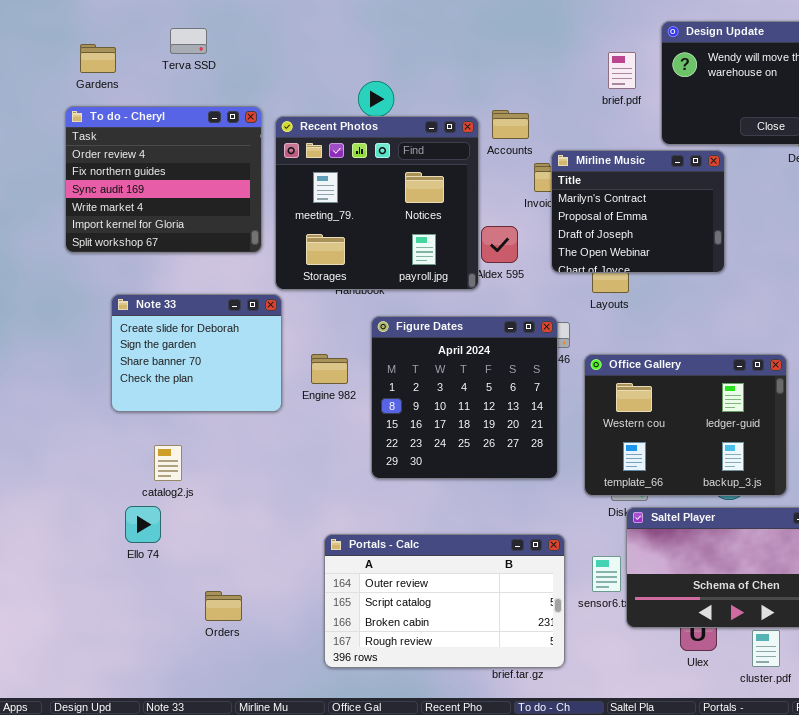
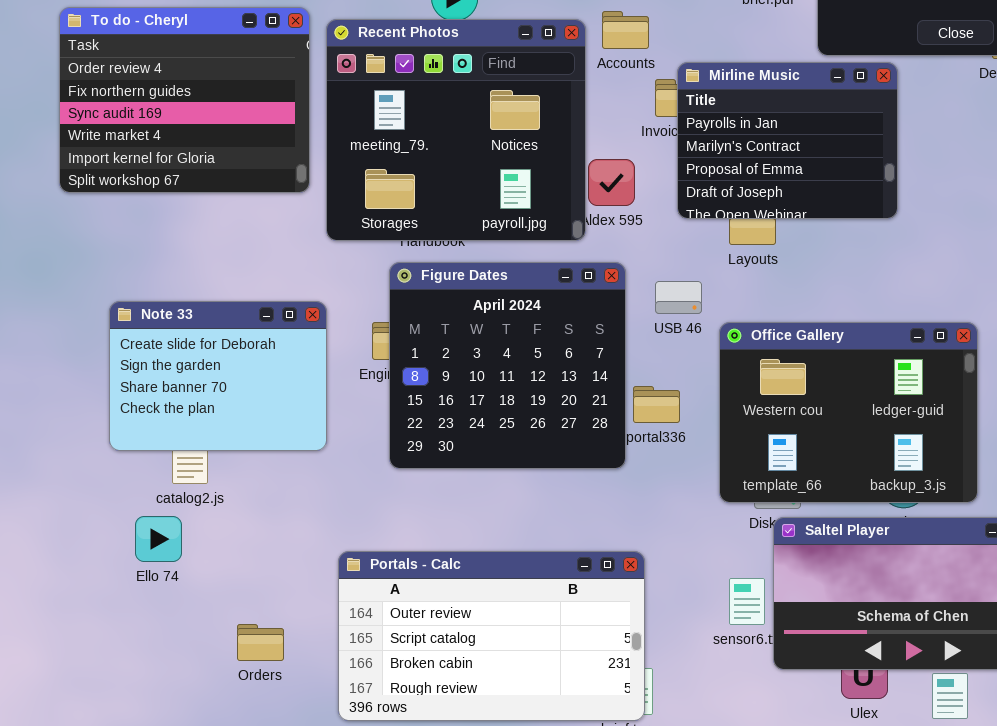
Mirline Music: [551,150,725,273] -> [677,62,898,219], scrolled up 1 row
Note 33: [111,294,282,412] -> [109,301,327,451], moved
Figure Dates: [371,316,558,479] -> [389,262,626,469], moved
Portals - Calc: [324,534,565,668] -> [338,551,645,721], moved

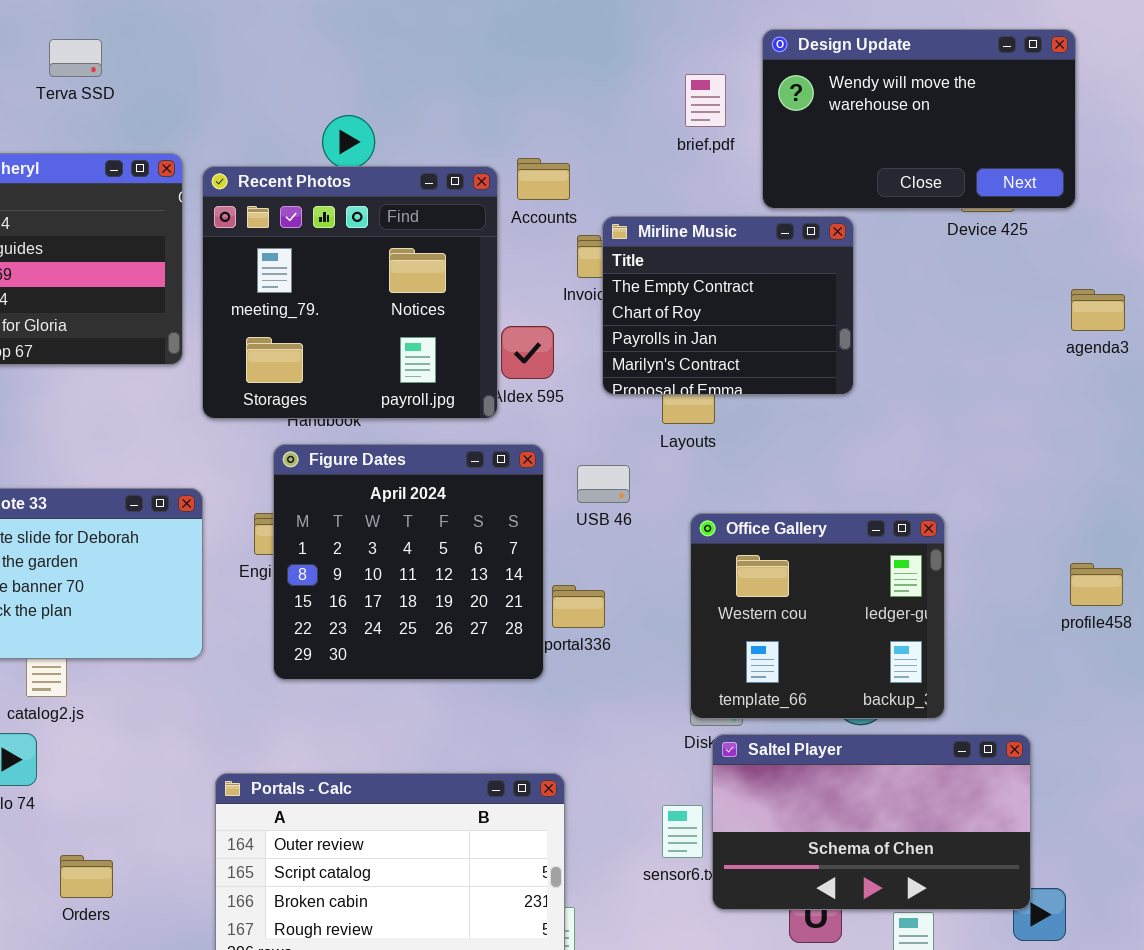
Mirline Music: [677,62,898,219] -> [602,216,854,395], scrolled up 2 rows
Office Gallery: [719,322,978,503] -> [690,513,945,719], resized
Orders: [237,624,284,661] -> [60,855,113,898], moved

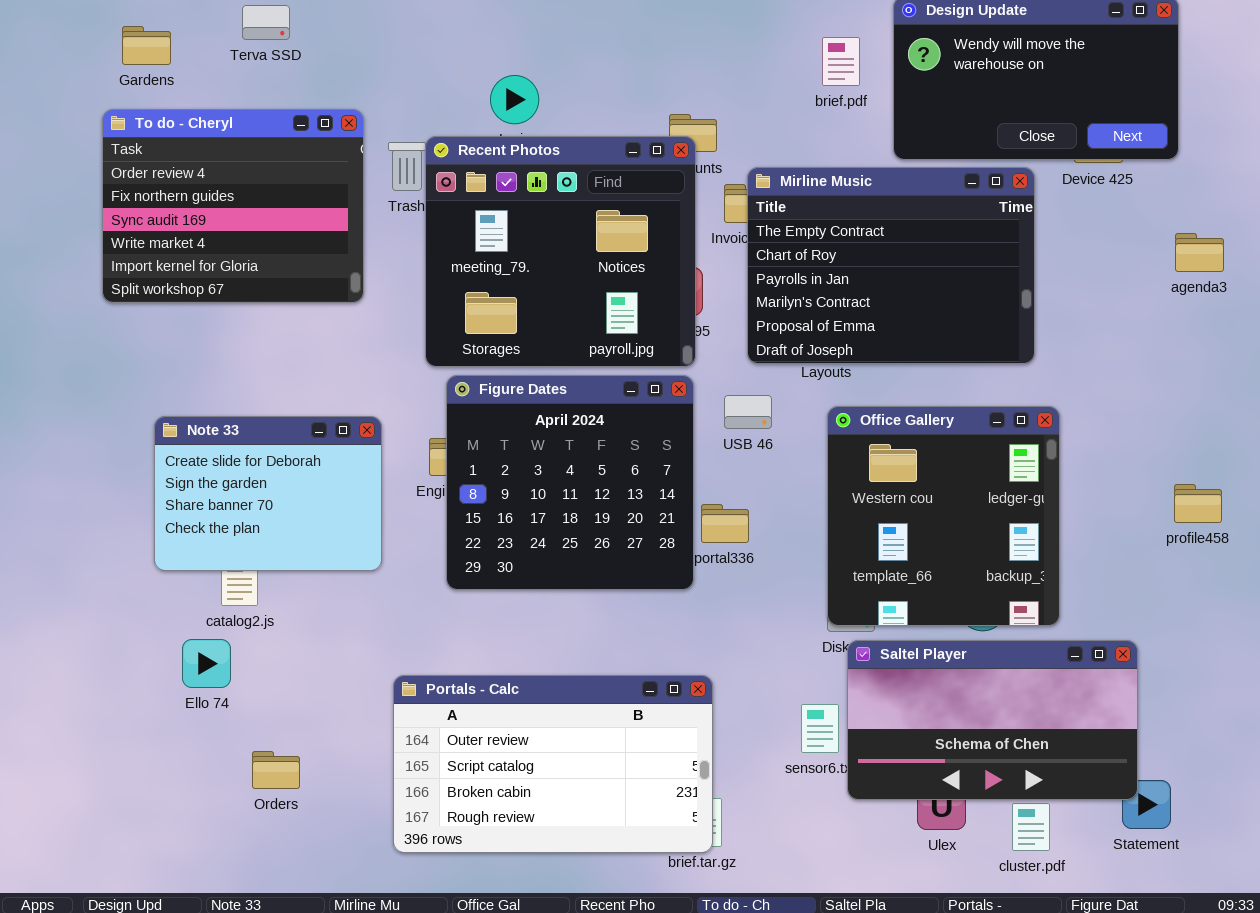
Recent Photos: [202,166,498,419] -> [425,136,696,367], moved
Mirline Music: [602,216,854,395] -> [747,167,1035,364], resized
Office Gallery: [690,513,945,719] -> [827,406,1060,626], resized

